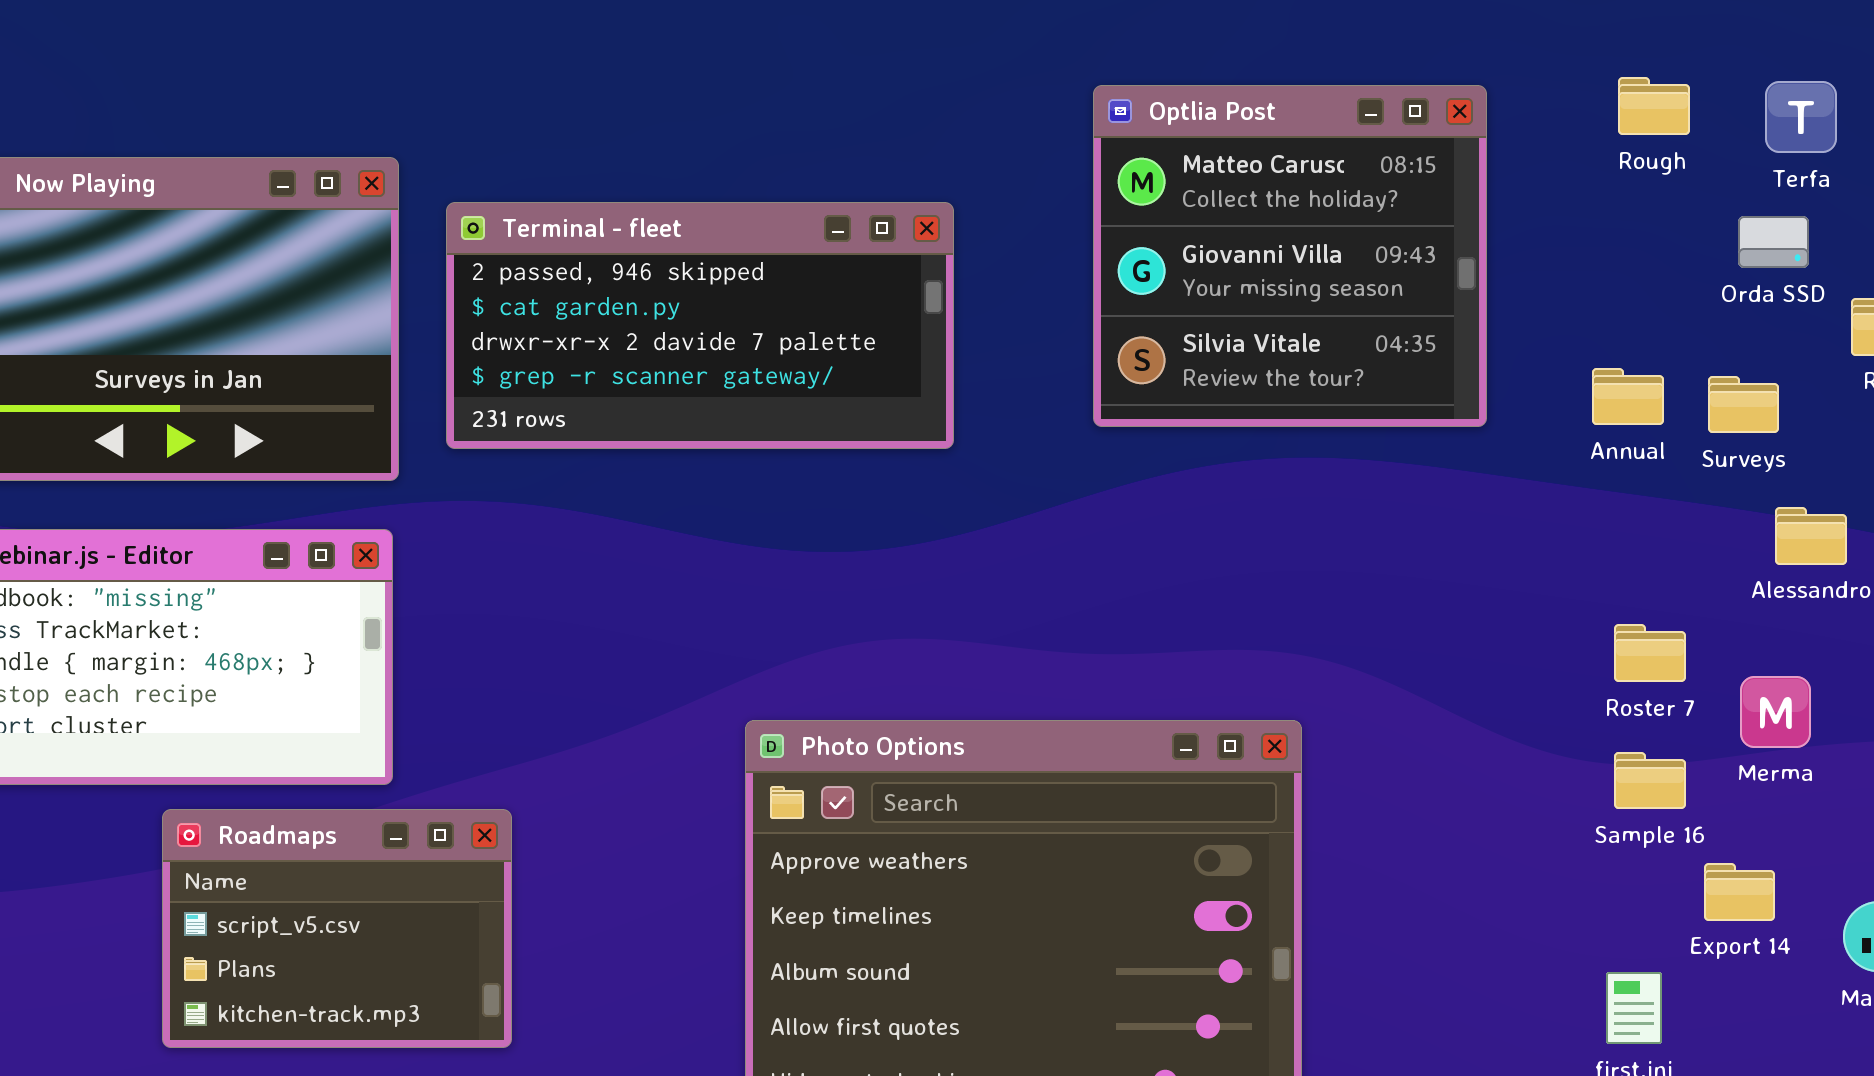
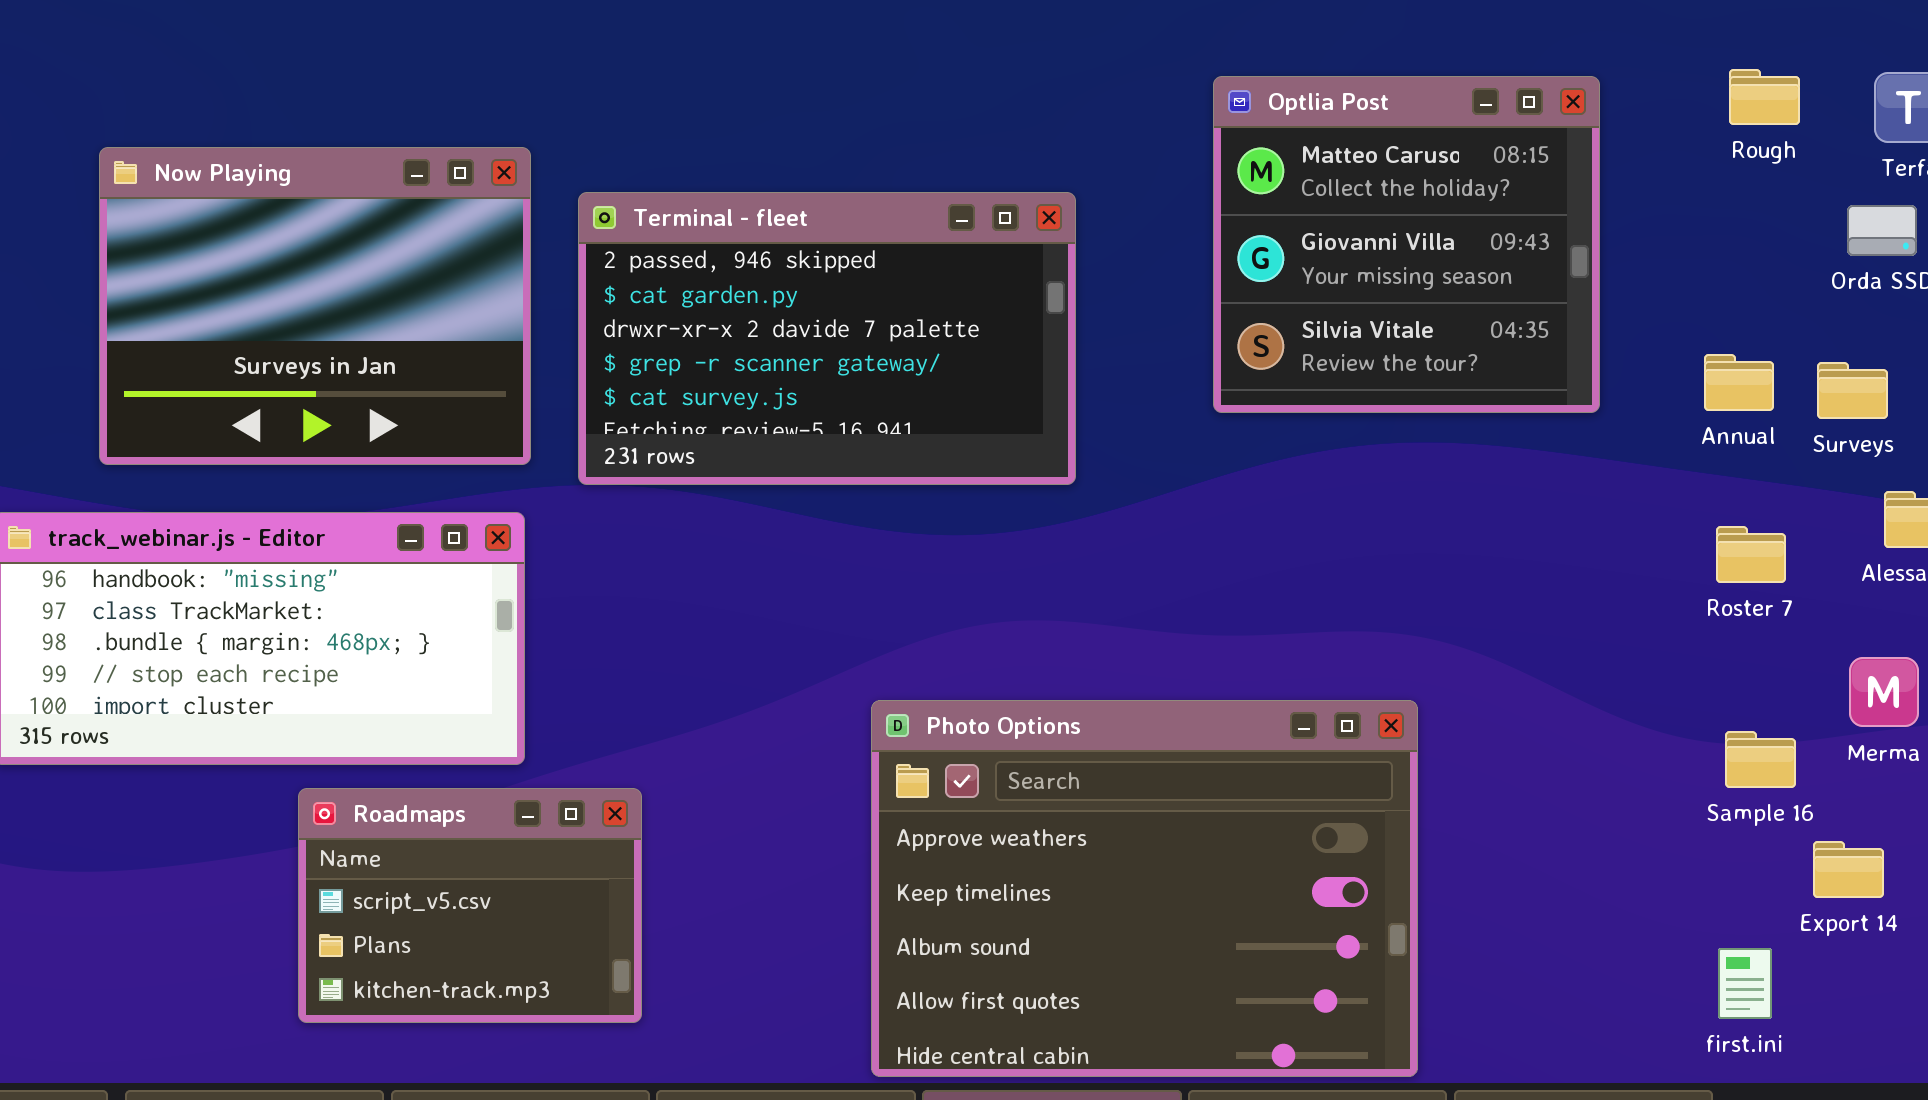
Terminal - fleet: [446,202,954,449] -> [578,192,1076,485], resized
Roster 7: [1614,624,1686,682] -> [1716,526,1786,583], moved

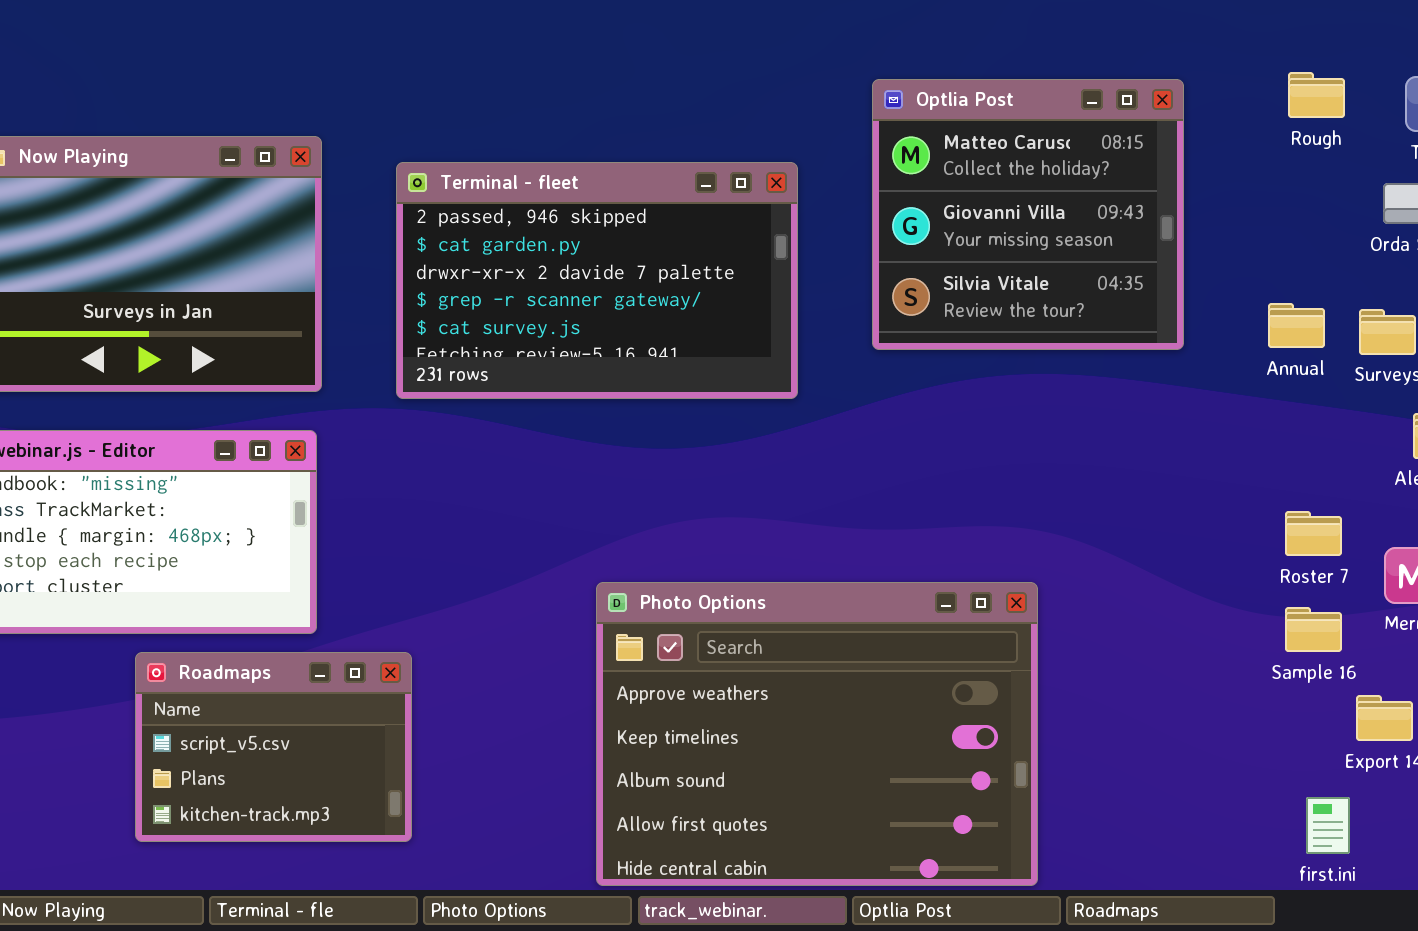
Terminal - fleet: [578,192,1076,485] -> [396,162,798,399], moved
Roster 7: [1716,526,1786,583] -> [1285,511,1342,556], moved
first.ini: [1718,948,1772,1019] -> [1306,797,1350,854], moved

